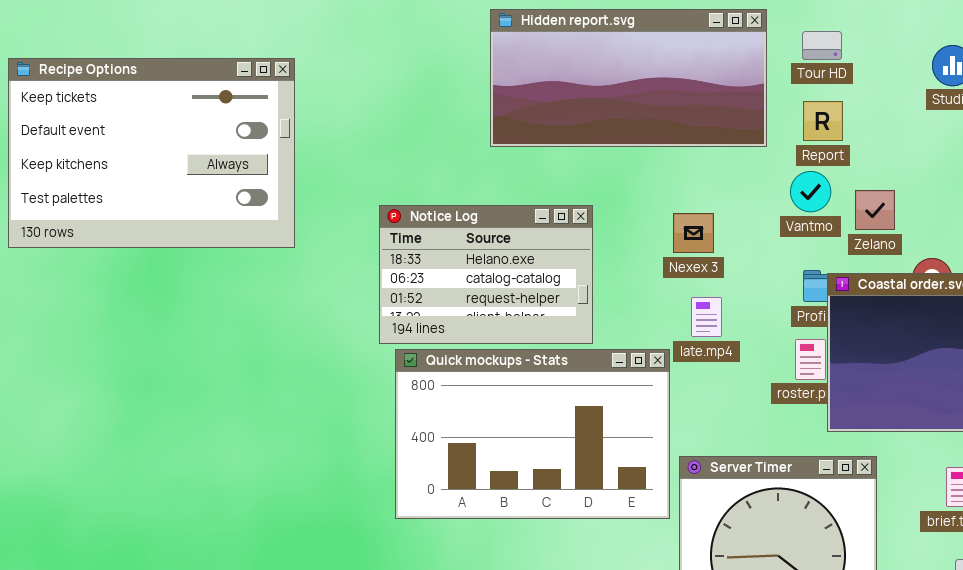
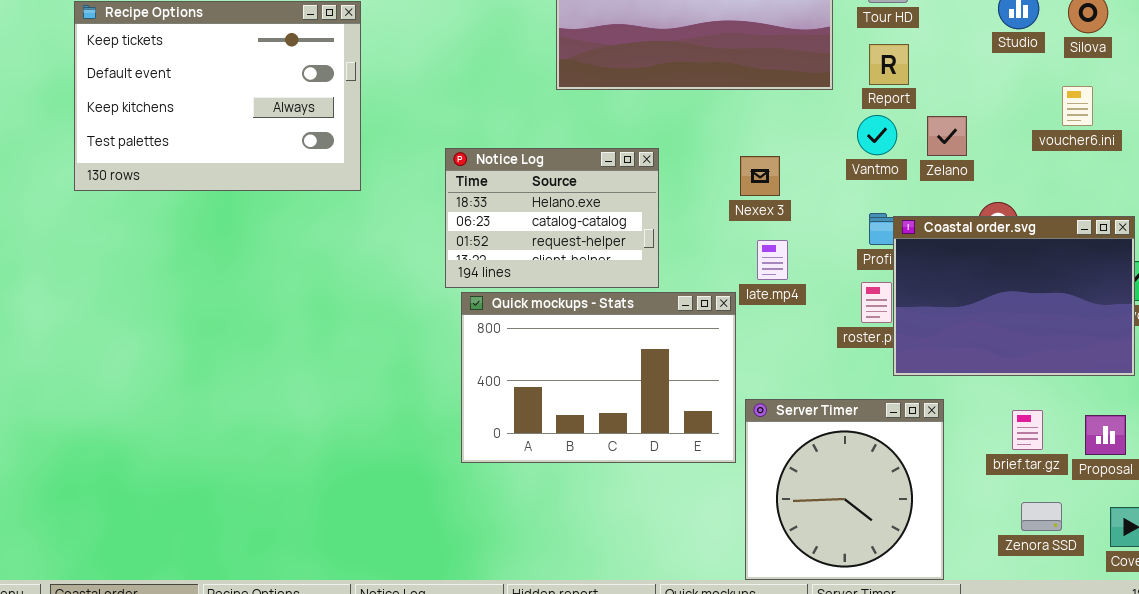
Zelano: [855,190,895,230] -> [927,116,967,156], moved

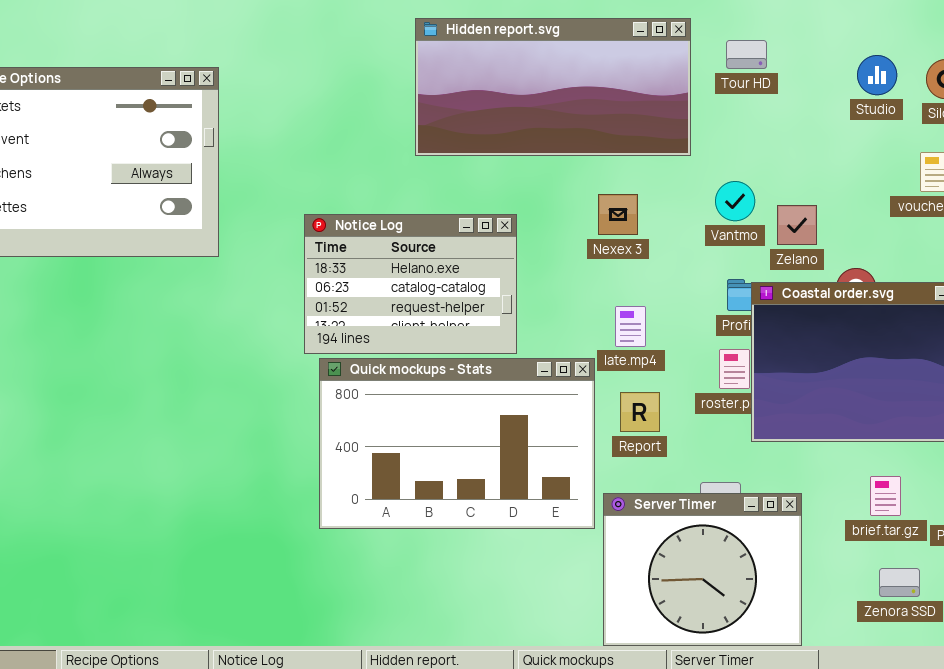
Report: [869,44,909,85] -> [620,392,660,432], moved
Zelano: [927,116,967,156] -> [777,205,817,245], moved
Nexex 3: [740,156,780,196] -> [598,194,638,235], moved
Server Timer: [745,399,944,580] -> [603,493,802,646], resized

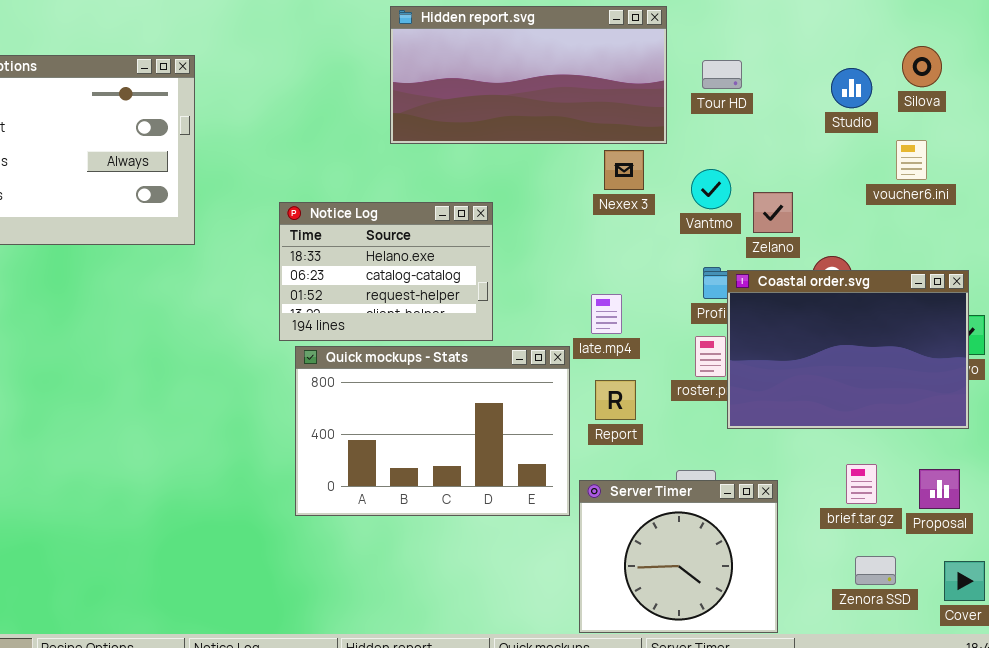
Tour HD: [726,40,767,69] -> [702,60,742,89], moved
Studio: [857,55,897,95] -> [831,68,872,108], moved
Nexex 3: [598,194,638,235] -> [604,150,644,190], moved

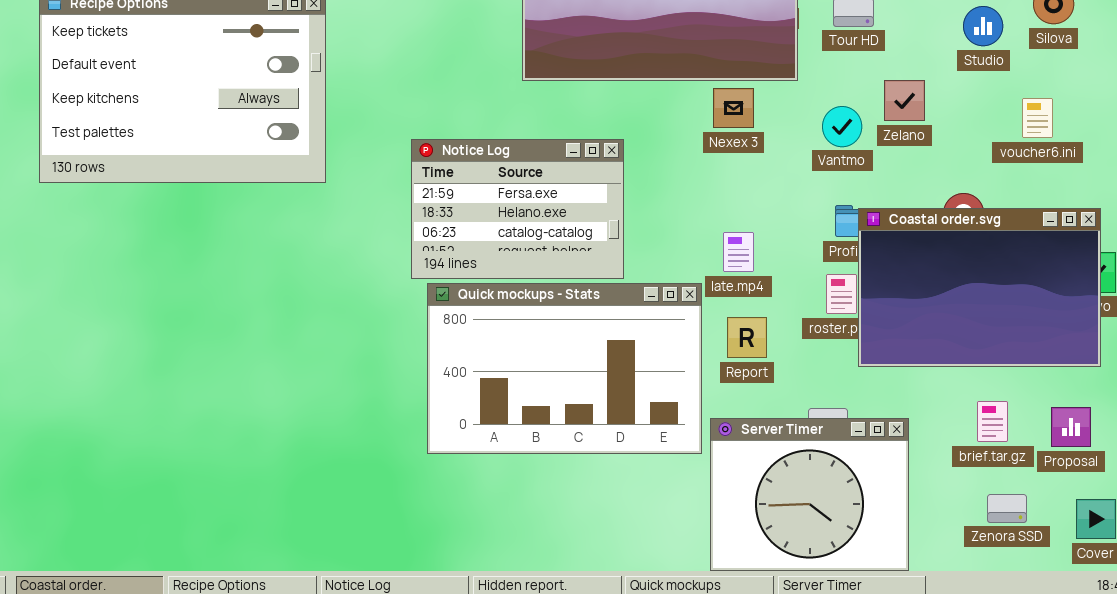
voucher6.ini: [896,140,927,180] -> [1022,98,1053,138], moved
Nexex 3: [604,150,644,190] -> [713,88,754,128], moved
Zelano: [753,192,793,233] -> [884,80,925,121], moved
Notice Log: [279,202,493,341] -> [411,139,624,279], scrolled up 1 row

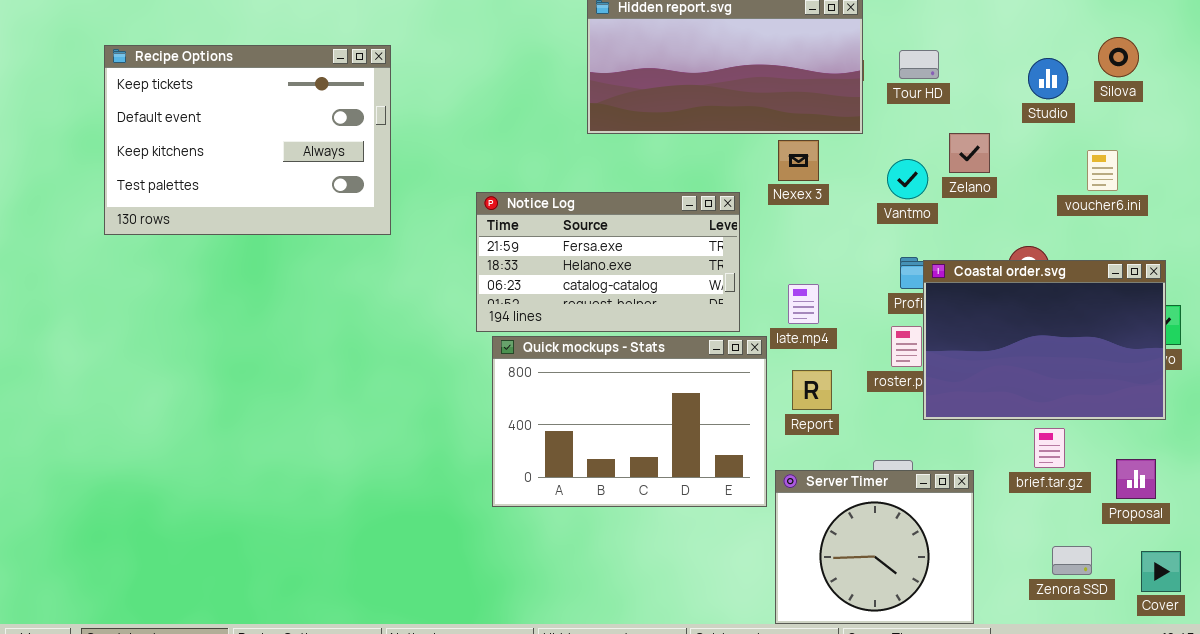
Notice Log: [411,139,624,279] -> [476,192,740,332], resized
brief.tar.gz: [977,401,1008,442] -> [1034,428,1065,468], moved

